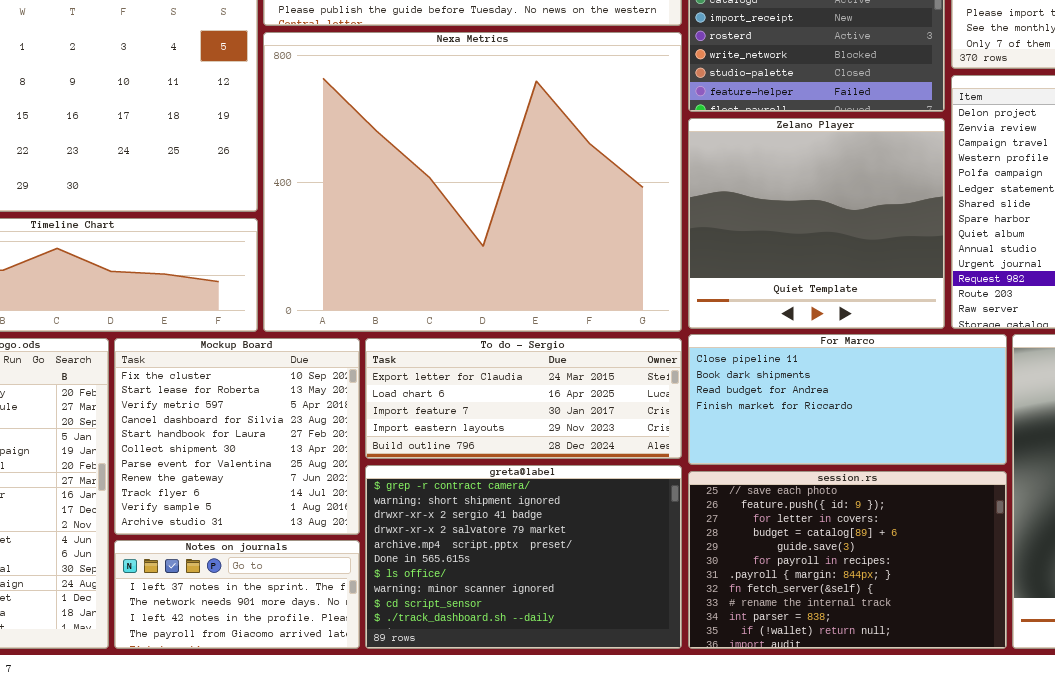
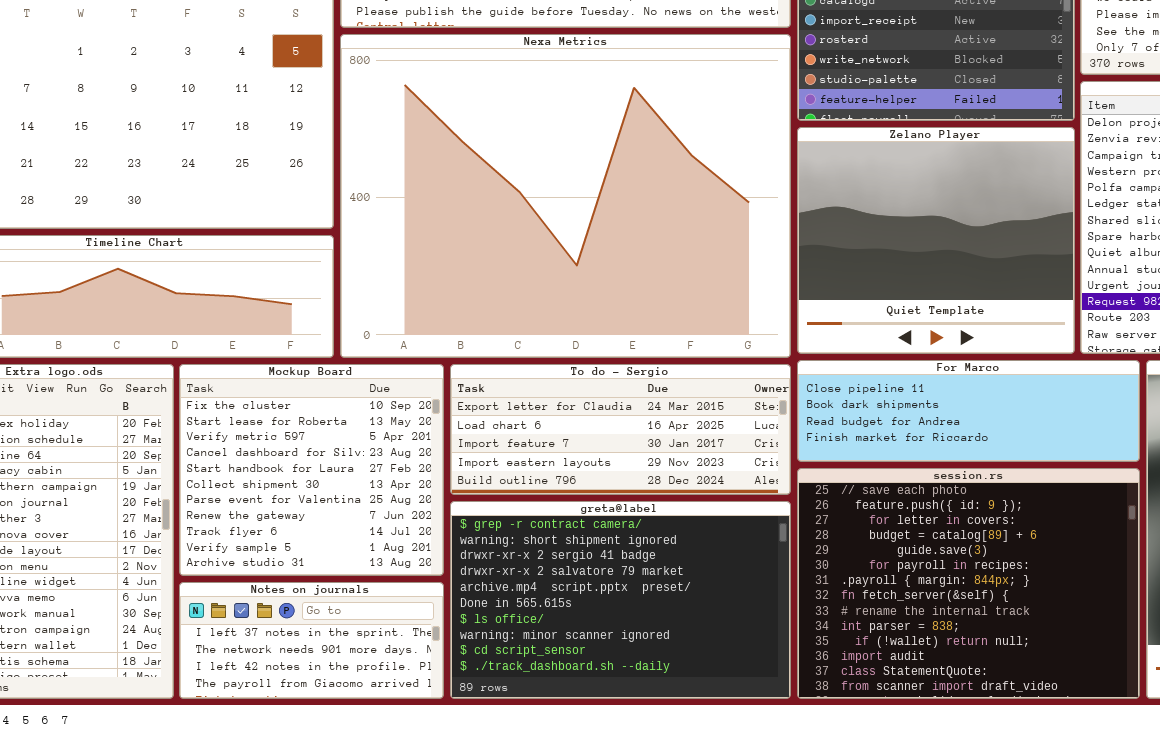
For Marco: [688,334,1007,465] -> [797,360,1140,462], resized
session.rs: [688,471,1007,649] -> [797,468,1140,699], resized

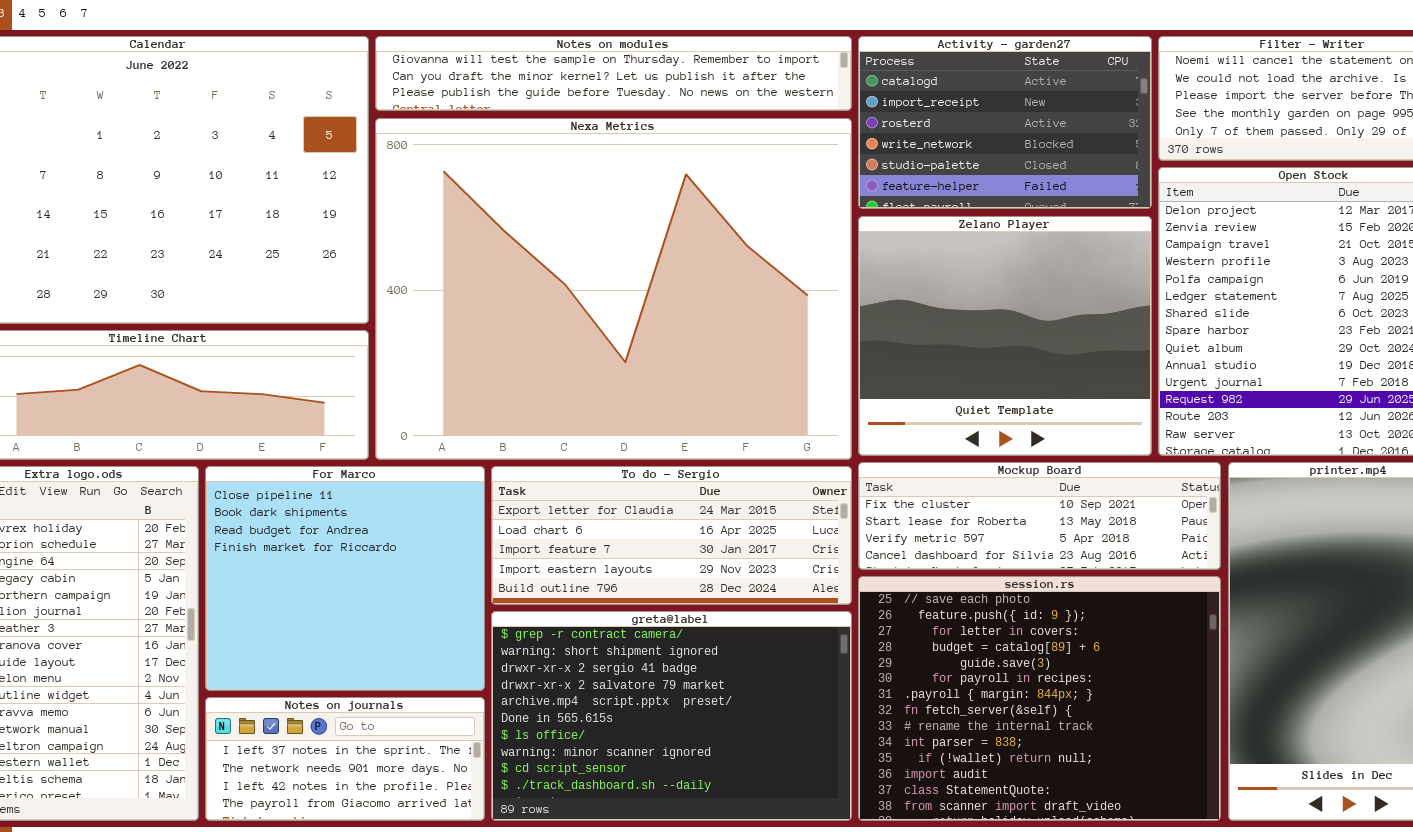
For Marco: [797,360,1140,462] -> [205,466,485,691], moved, resized
Mockup Board: [179,364,444,576] -> [858,462,1221,570], moved, resized

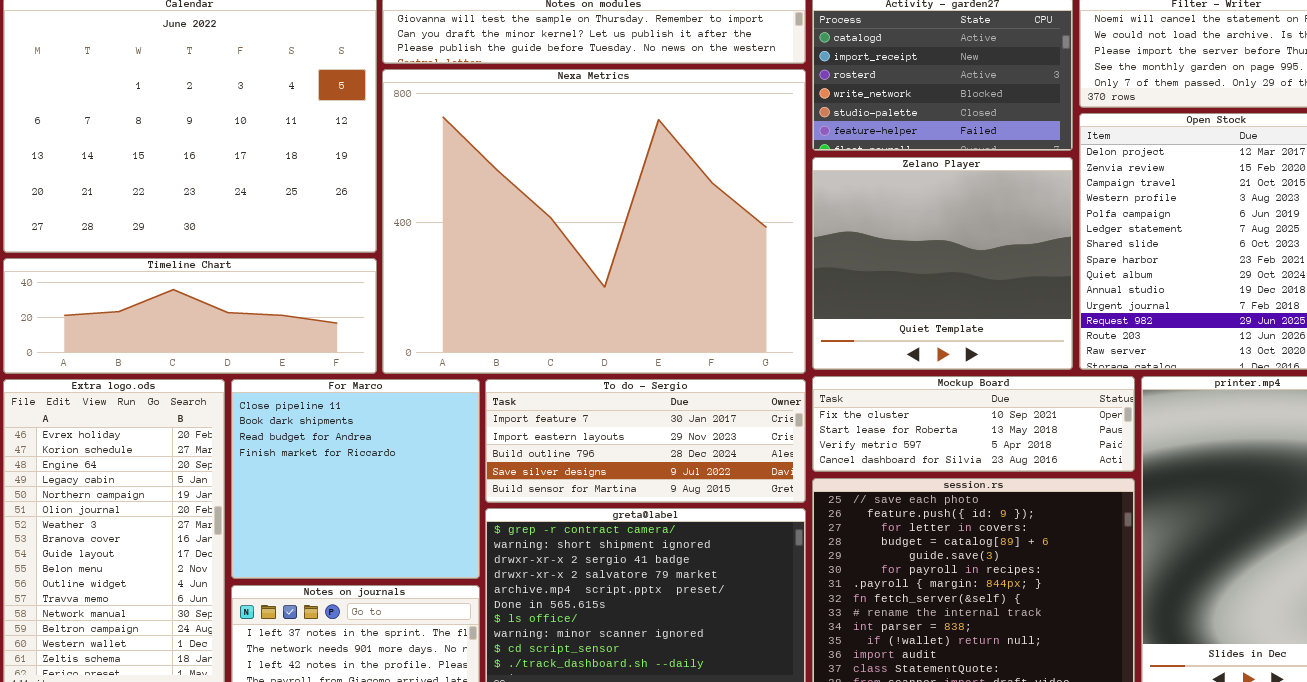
To do - Sergio: [491,466,852,605] -> [485,379,806,503], scrolled down 2 rows

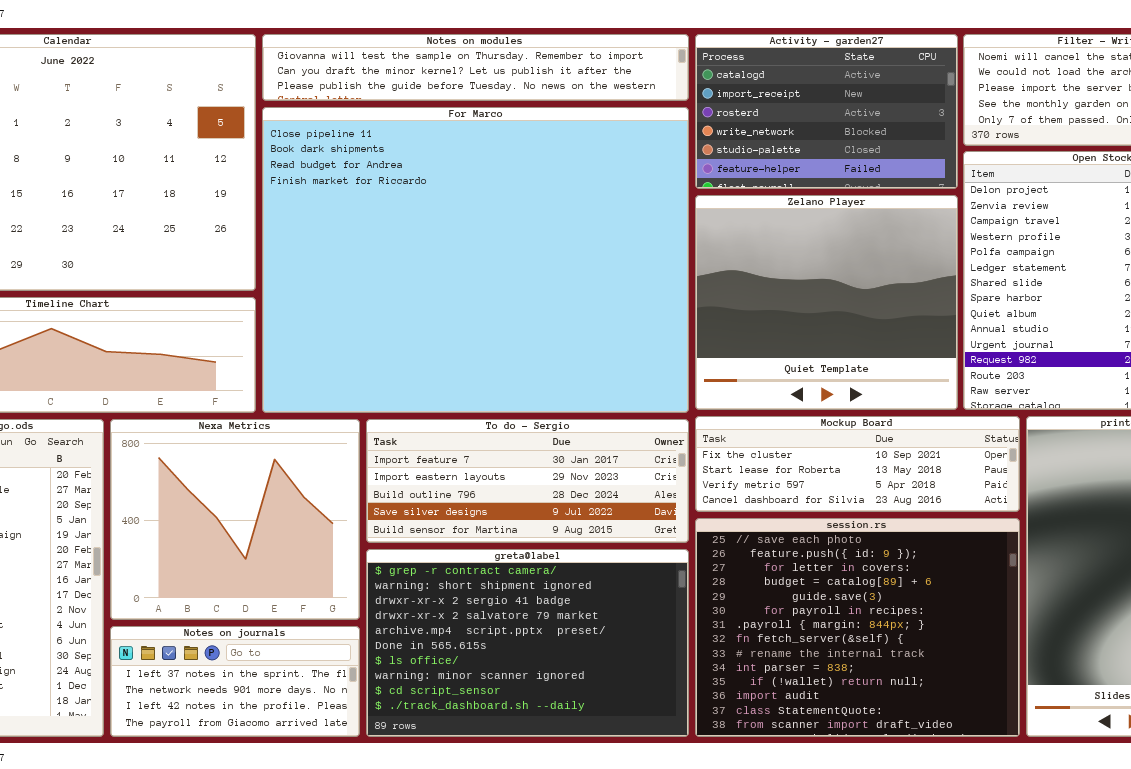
Nexa Metrics: [382,69,806,374] -> [110,419,360,620], moved, resized
For Marco: [231,379,480,579] -> [262,107,689,413], moved, resized

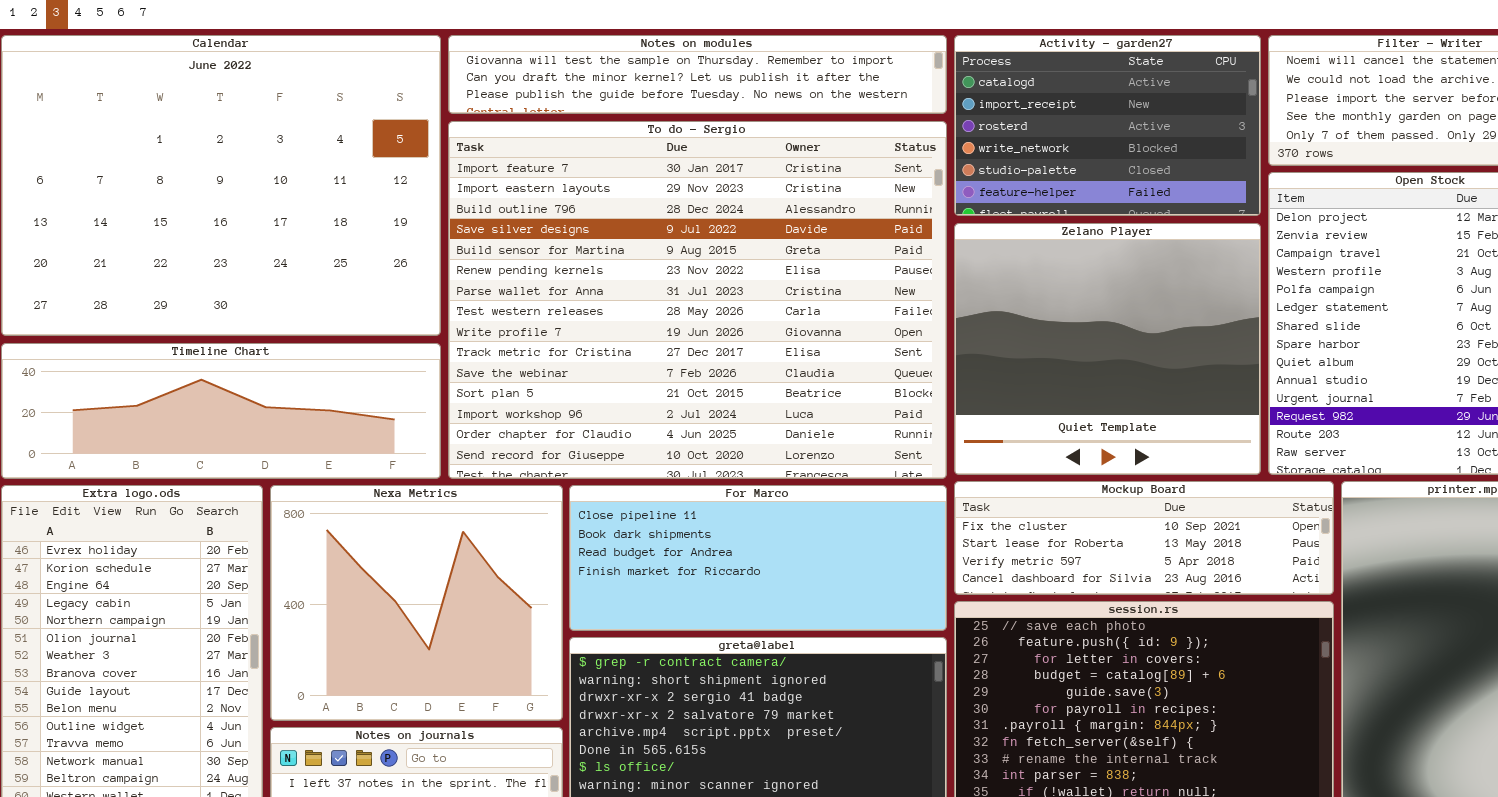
For Marco: [262,107,689,413] -> [569,485,947,631], moved, resized
To do - Sergio: [366,419,689,543] -> [448,121,947,479], moved, resized

